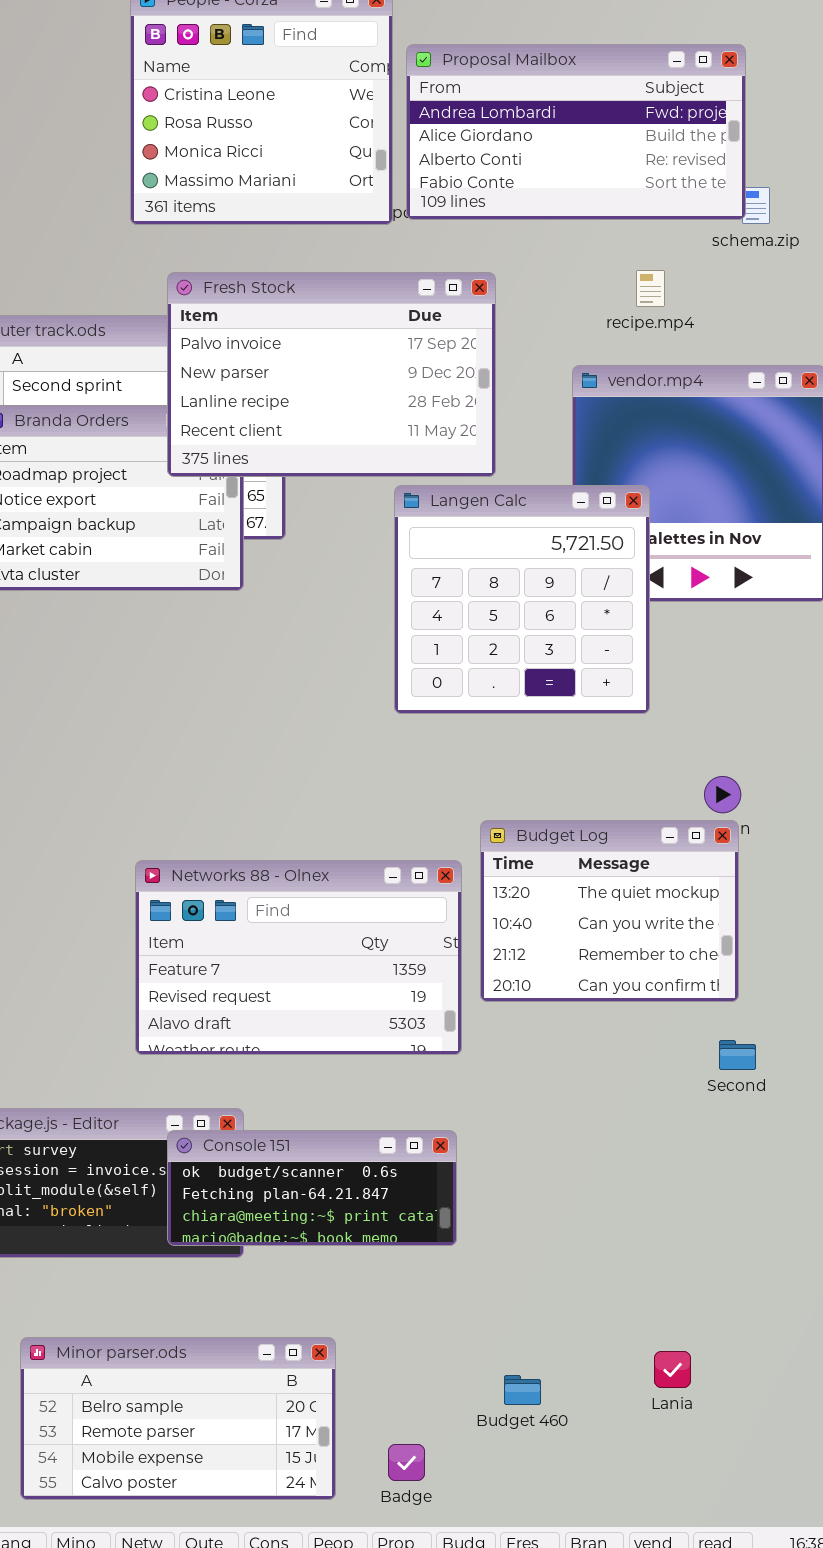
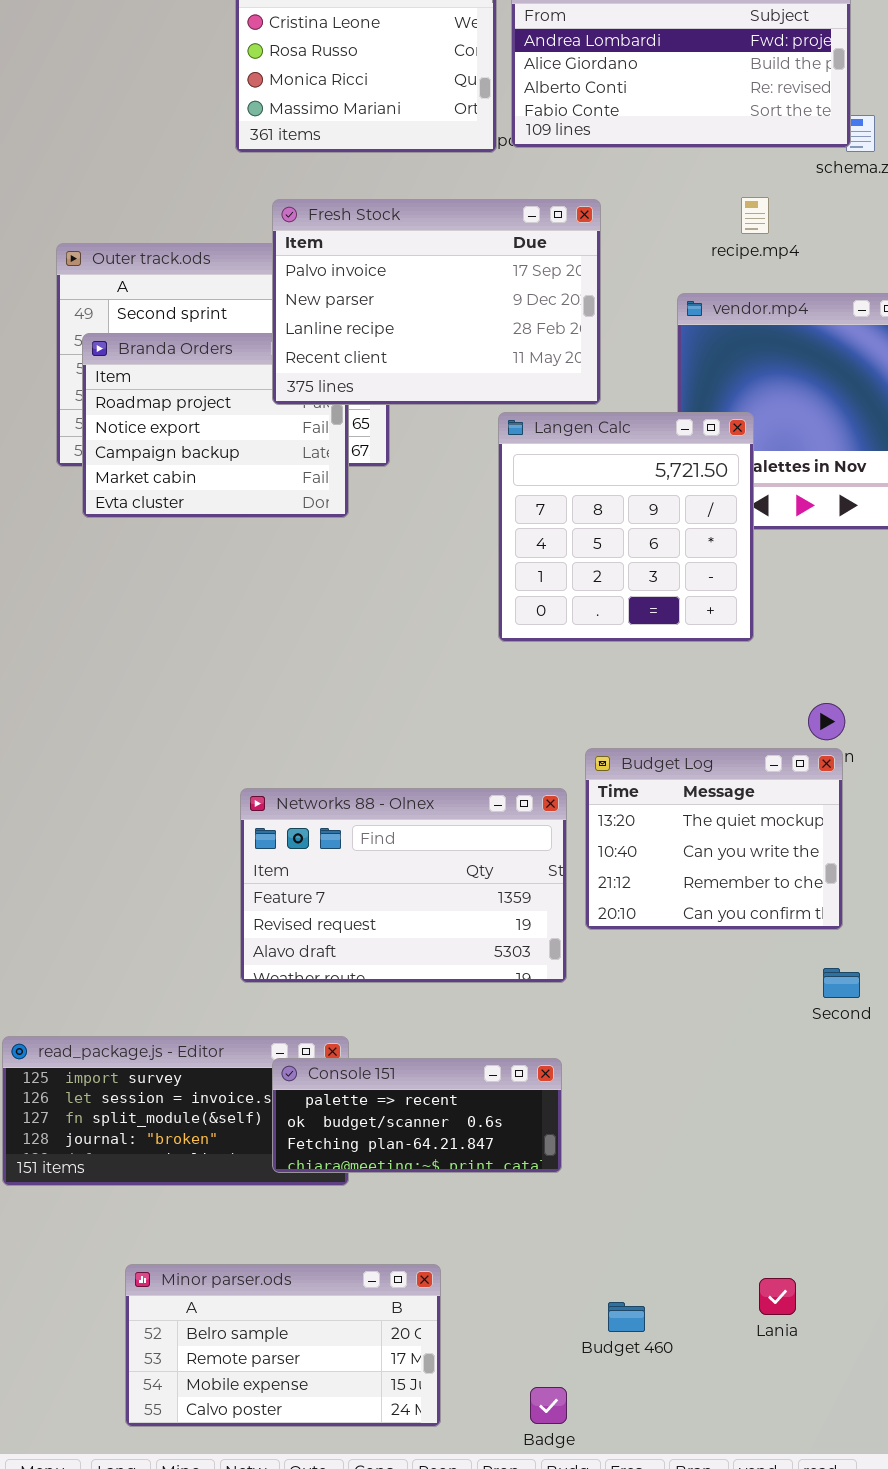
Console 151: [167,1130,457,1246] -> [272,1058,562,1173], scrolled up 1 row
Badge: [388,1444,425,1481] -> [530,1387,567,1424], moved

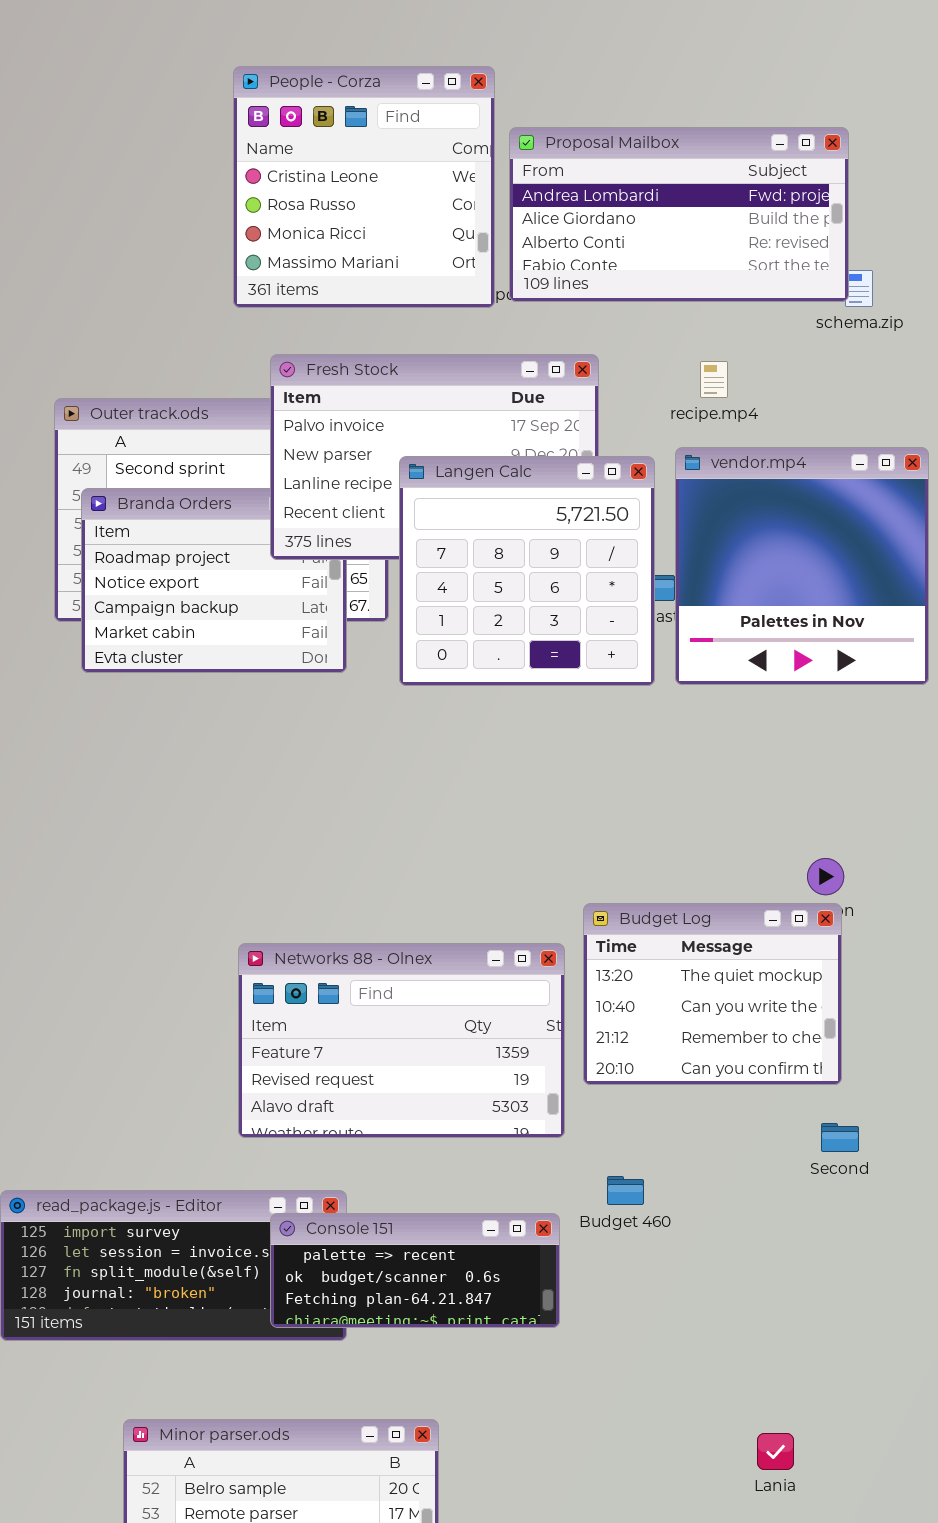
recipe.mp4: [741,197,769,234] -> [700,361,728,398], moved
Langen Calc: [498,412,754,642] -> [399,456,655,686], moved
Budget 460: [608,1302,645,1332] -> [607,1176,644,1205], moved

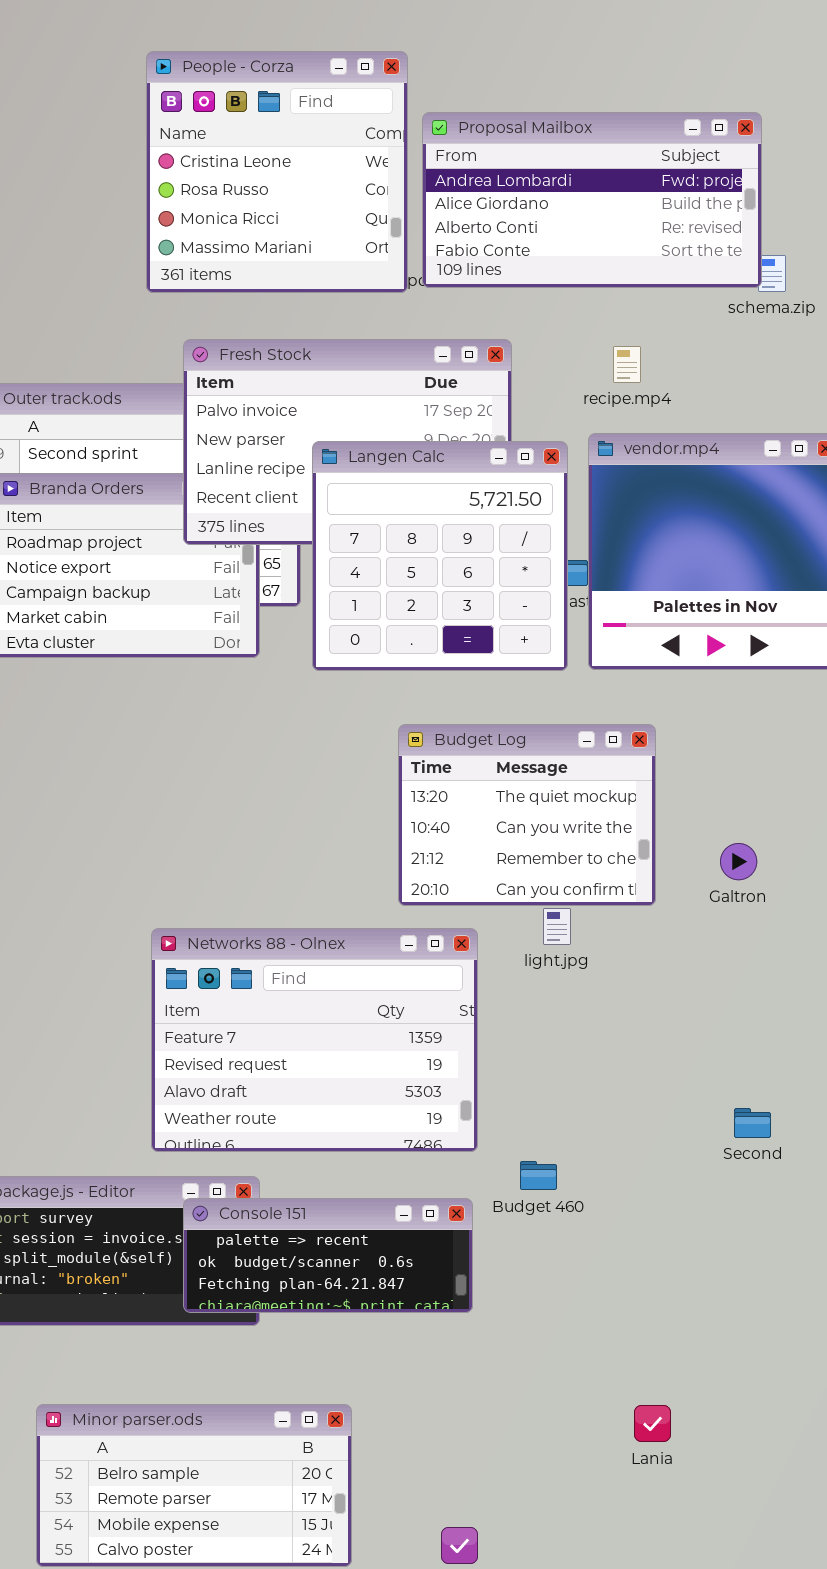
Budget Log: [583,903,842,1085] -> [398,724,656,906], moved
Networks 88 - Olnex: [238,943,565,1138] -> [151,928,478,1152], resized
Lania: [757,1433,794,1470] -> [634,1405,671,1442], moved

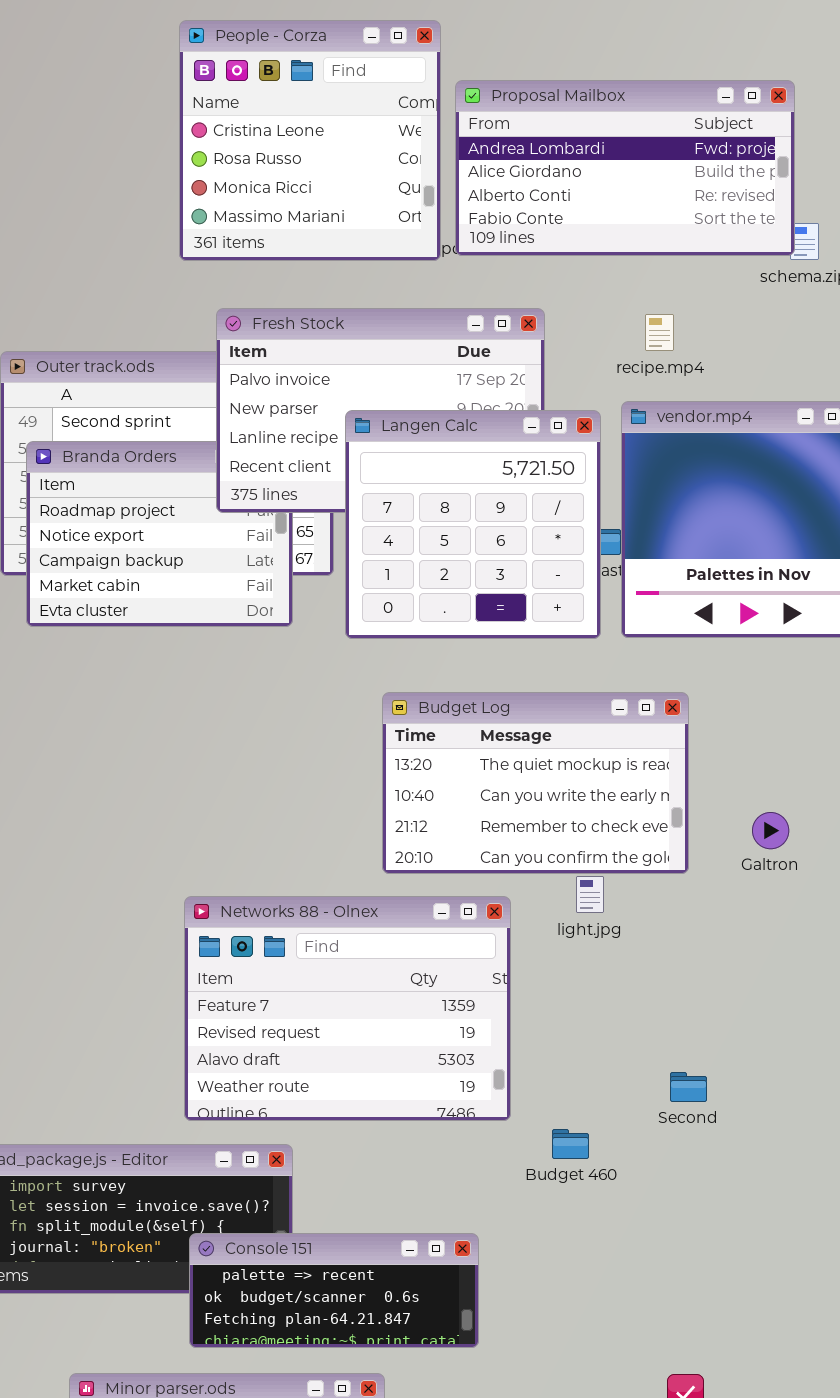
Budget Log: [398,724,656,906] -> [382,692,689,874], resized
Second: [734,1108,771,1138] -> [670,1072,707,1102], moved
Console 151: [183,1198,473,1313] -> [189,1233,479,1348], moved

